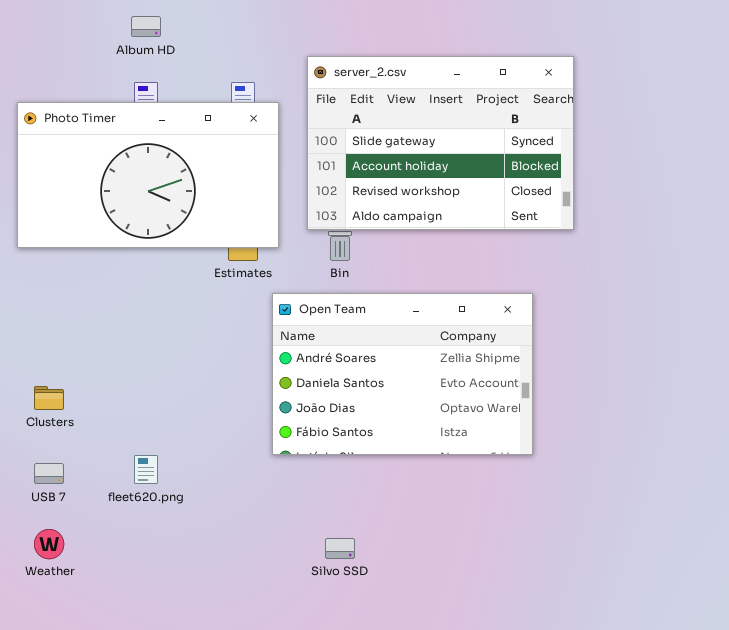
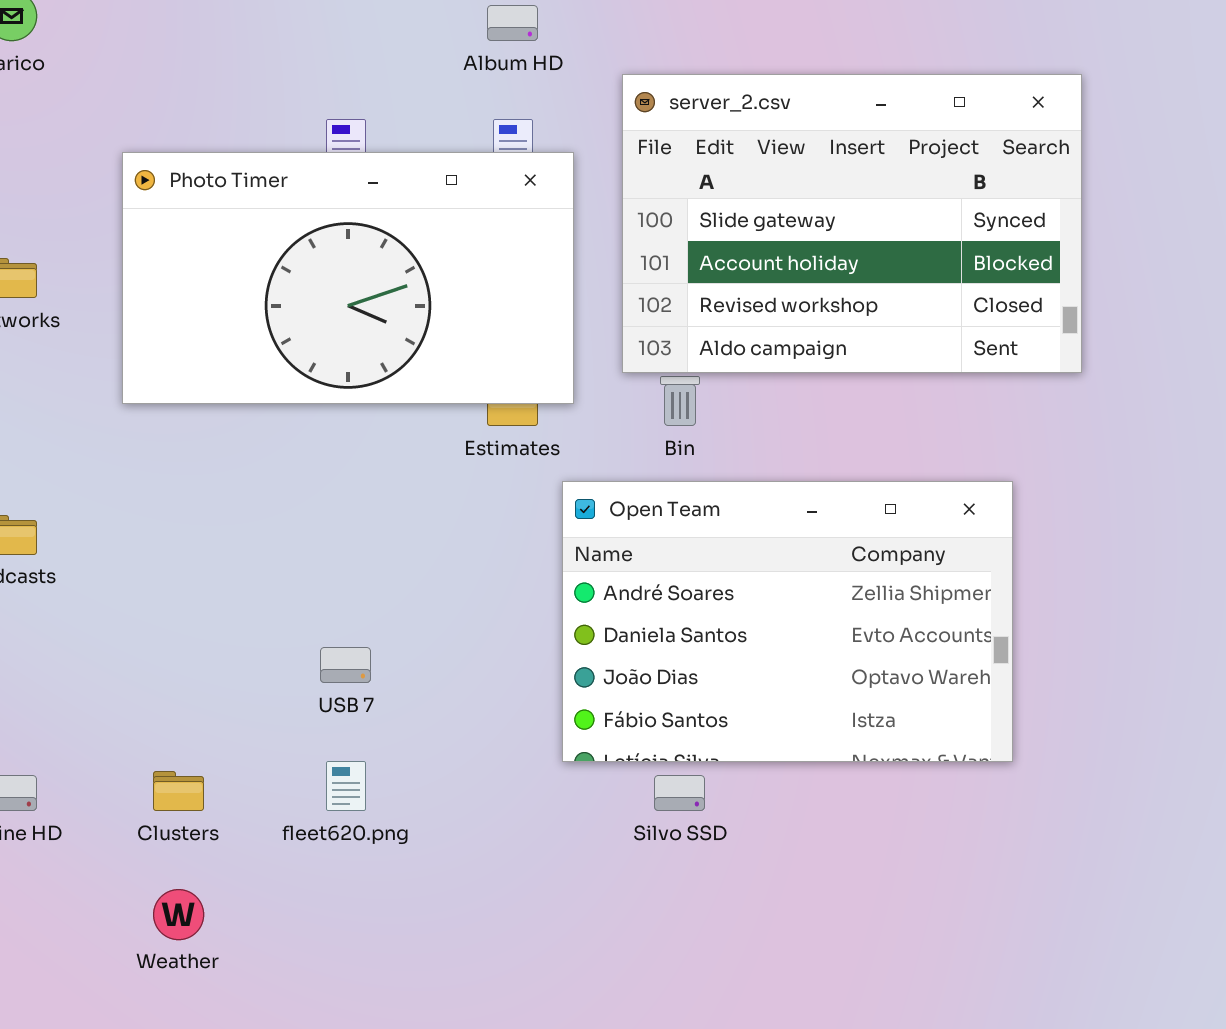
Album HD: [131,16,161,37] -> [487,5,538,41], moved
Clusters: [34,386,64,410] -> [153,771,204,811], moved
USB 7: [34,463,64,484] -> [320,647,371,683], moved
Silvo SSD: [325,538,355,559] -> [654,775,705,811], moved

